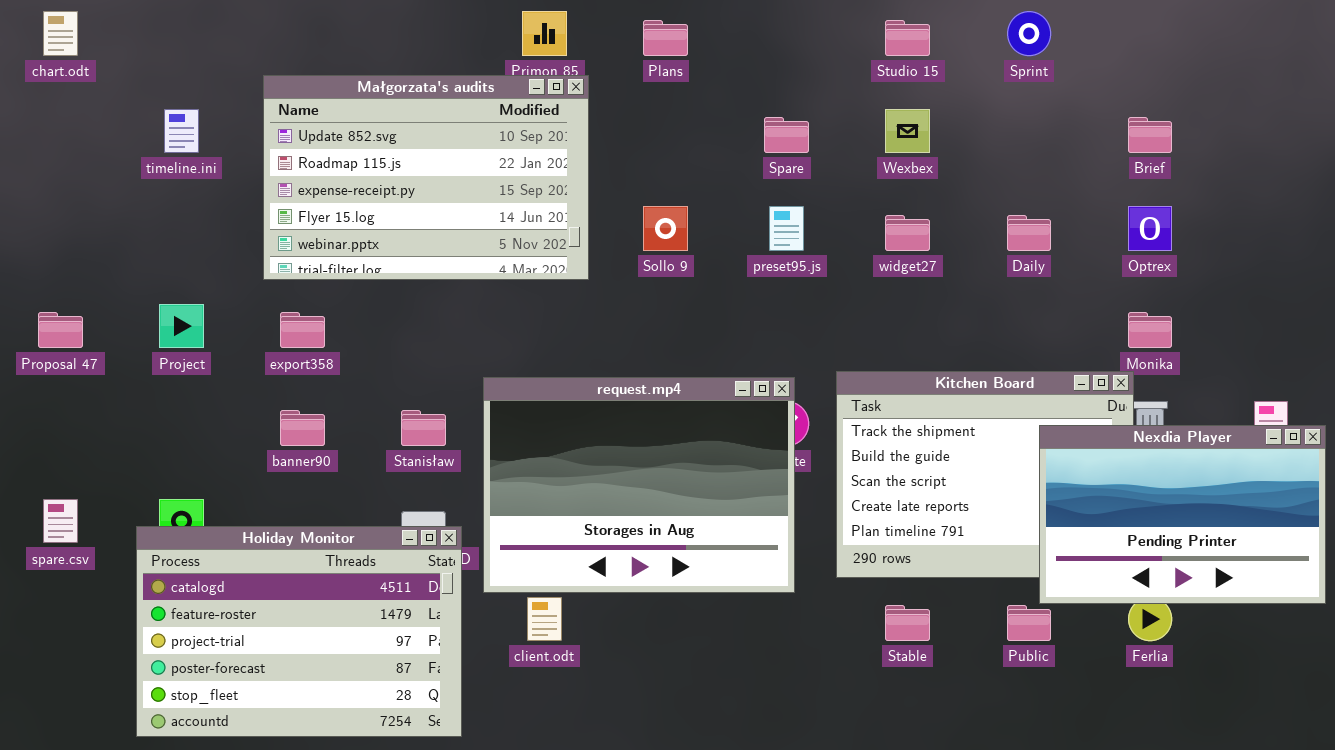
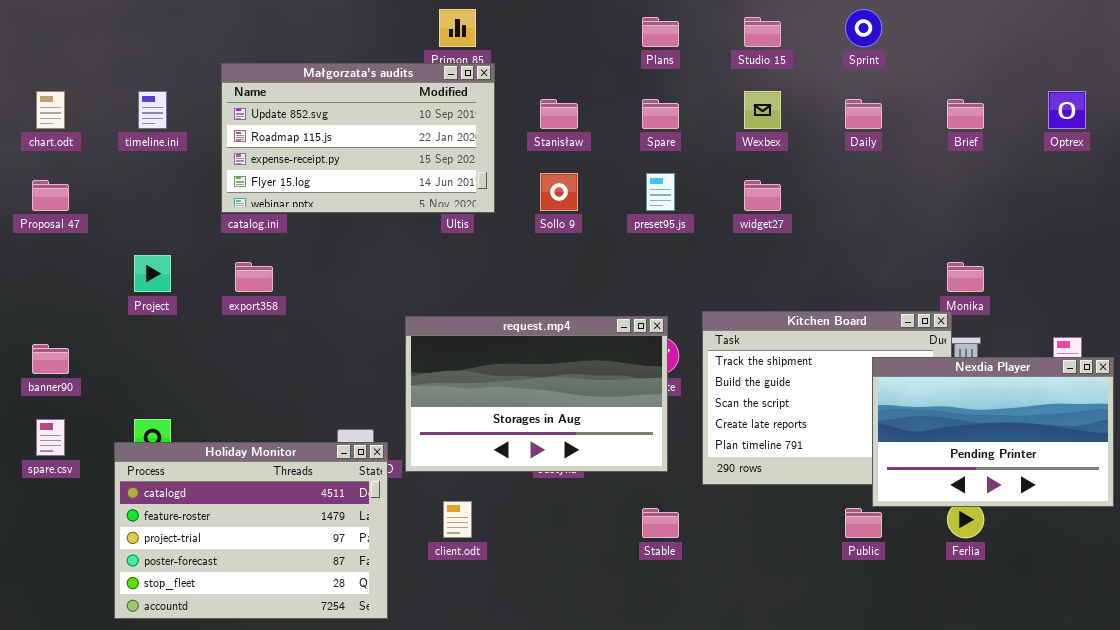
chart.odt: [43,11,78,56] -> [36,91,65,129], moved
Plans: [643,20,688,56] -> [642,17,679,47], moved
Małgorzata's audits: [263,75,589,280] -> [221,63,495,213], resized
Optrex: [1128,206,1172,251] -> [1048,91,1086,129], moved
Daily: [1007,215,1051,251] -> [845,99,882,129], moved
Proposal 47: [38,312,83,348] -> [32,180,69,211], moved
request.mp4: [483,377,795,593] -> [405,316,668,472], resized
banner90: [280,410,325,446] -> [32,344,69,374], moved
Stanisław: [401,410,446,446] -> [540,99,578,129], moved
Stable: [885,605,930,641] -> [642,508,679,538], moved

